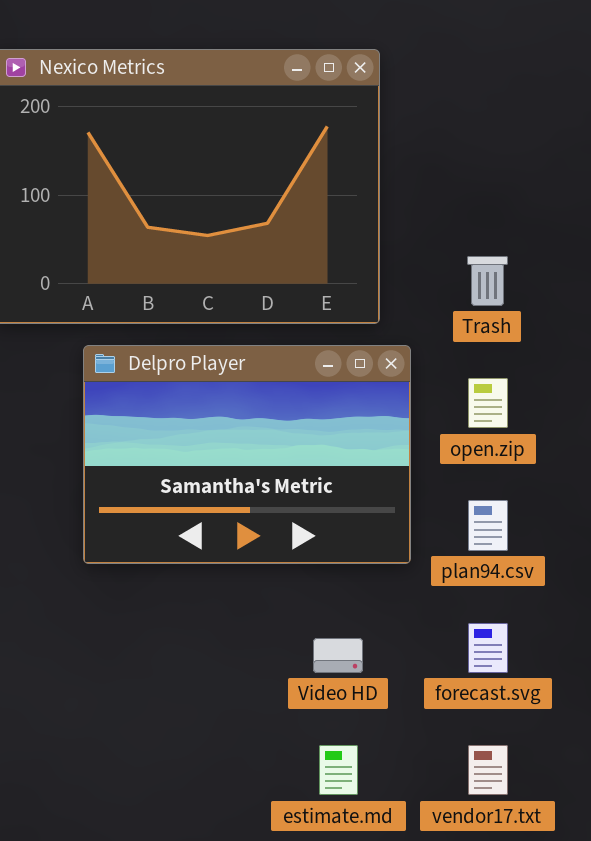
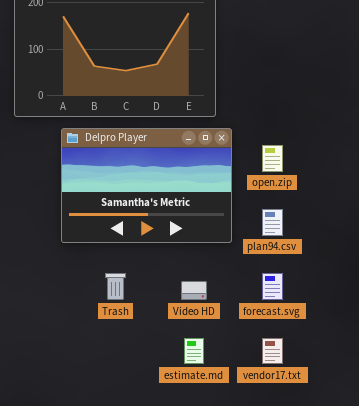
Trash: [467,256,508,306] -> [105,273,126,300], moved

